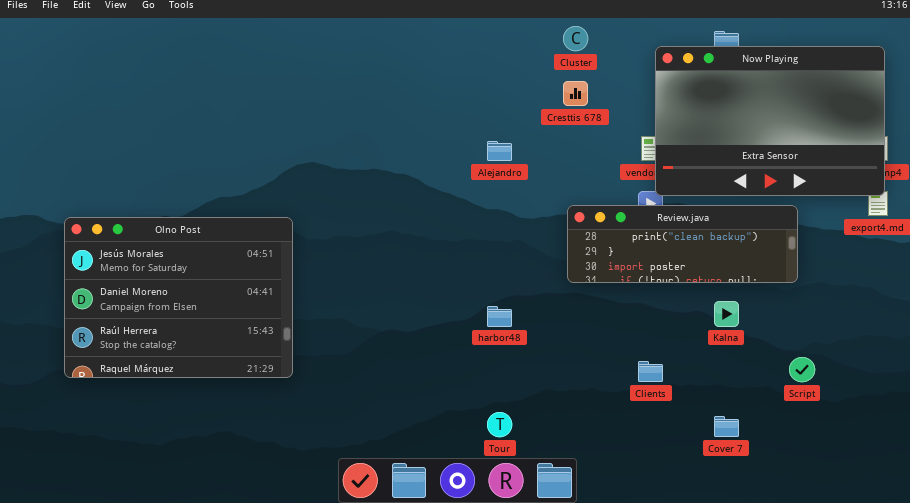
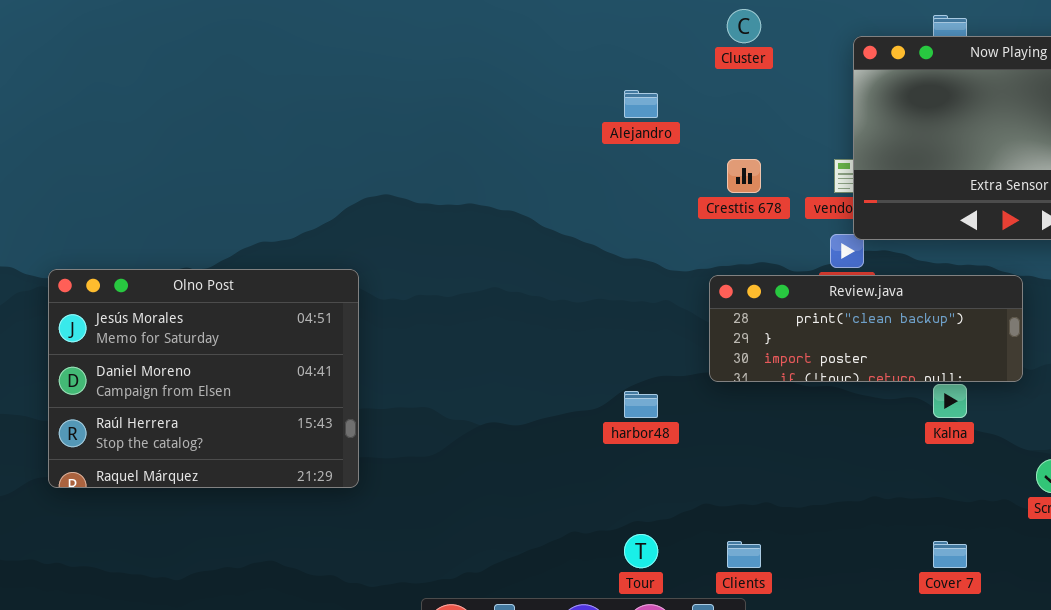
Cresttis 678: [563,81,588,106] -> [727,159,761,193], moved
Alejandro: [487,141,512,161] -> [624,90,658,118], moved
Review.java: [567,205,798,283] -> [709,275,1023,382], moved
Clients: [638,361,663,382] -> [727,541,761,568], moved

